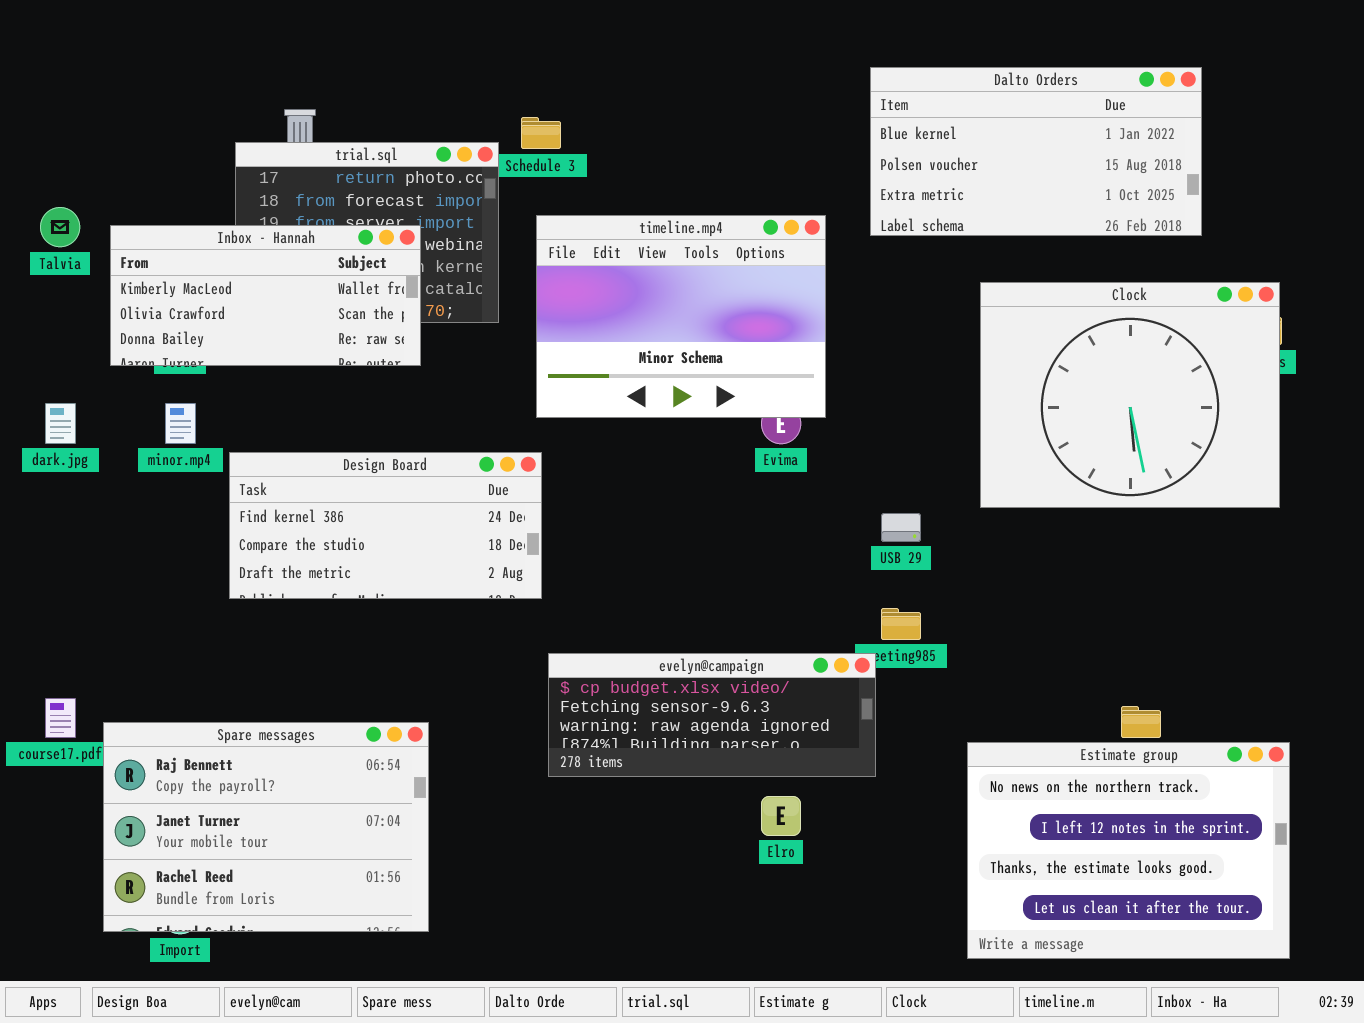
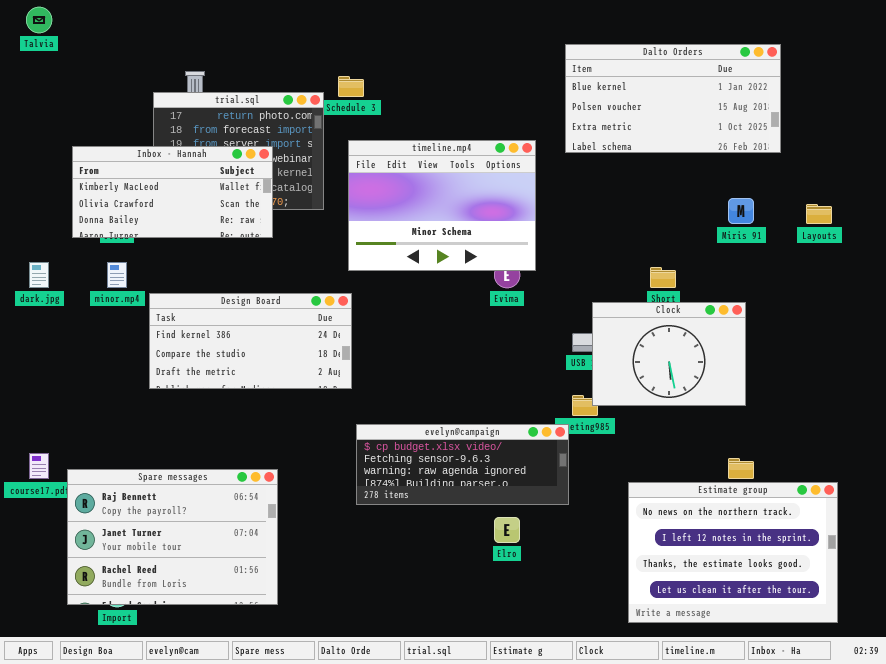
Talvia: [40,207,80,247] -> [26,7,52,33], moved
Clock: [980,282,1280,508] -> [592,302,746,406], moved, resized

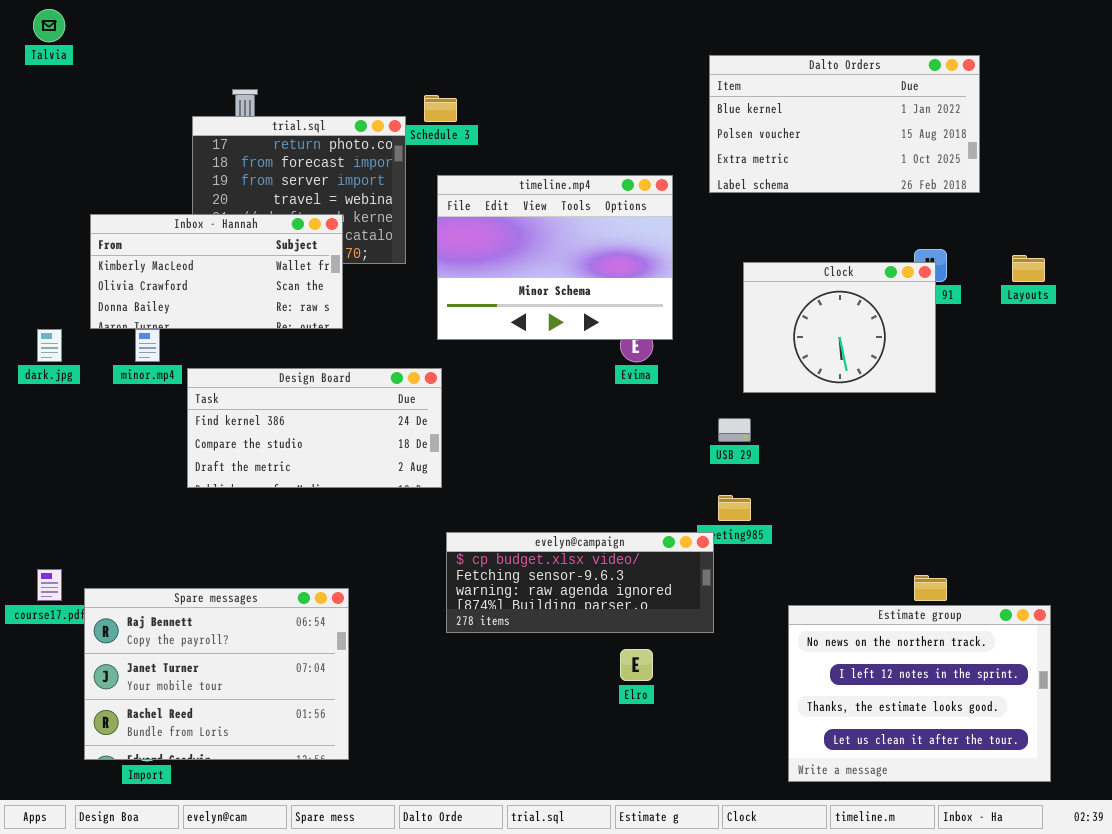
Inbox - Hannah: [72,146,273,238] -> [90,214,343,329], moved
Clock: [592,302,746,406] -> [743,262,936,393], moved

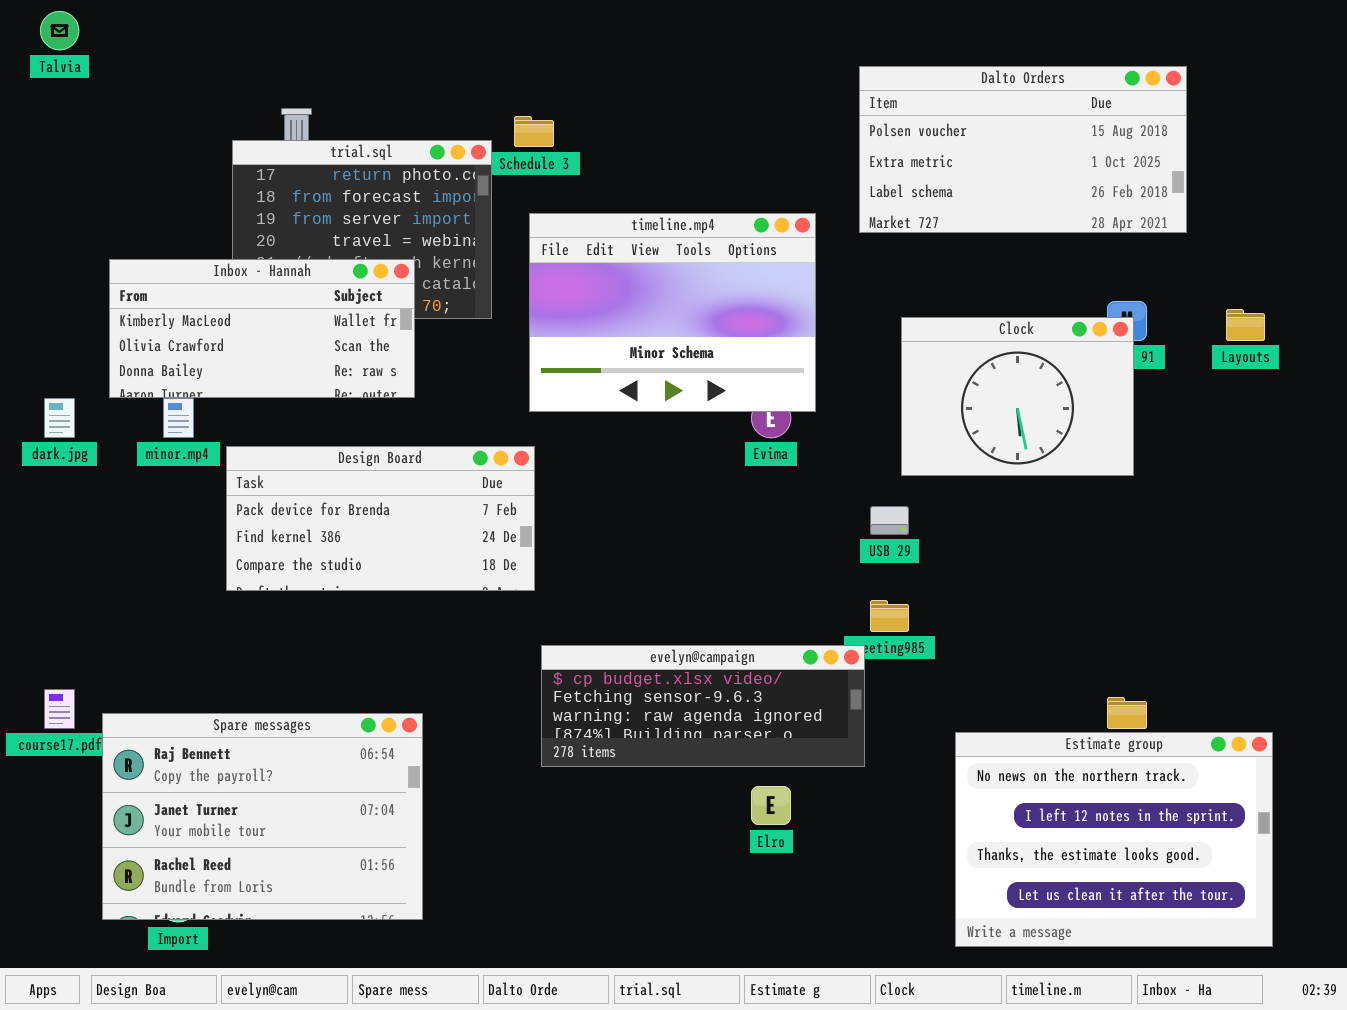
Dalto Orders: [709,55,980,193] -> [859,66,1187,233], scrolled down 1 row
Design Board: [187,368,442,488] -> [226,446,535,591], scrolled up 1 row

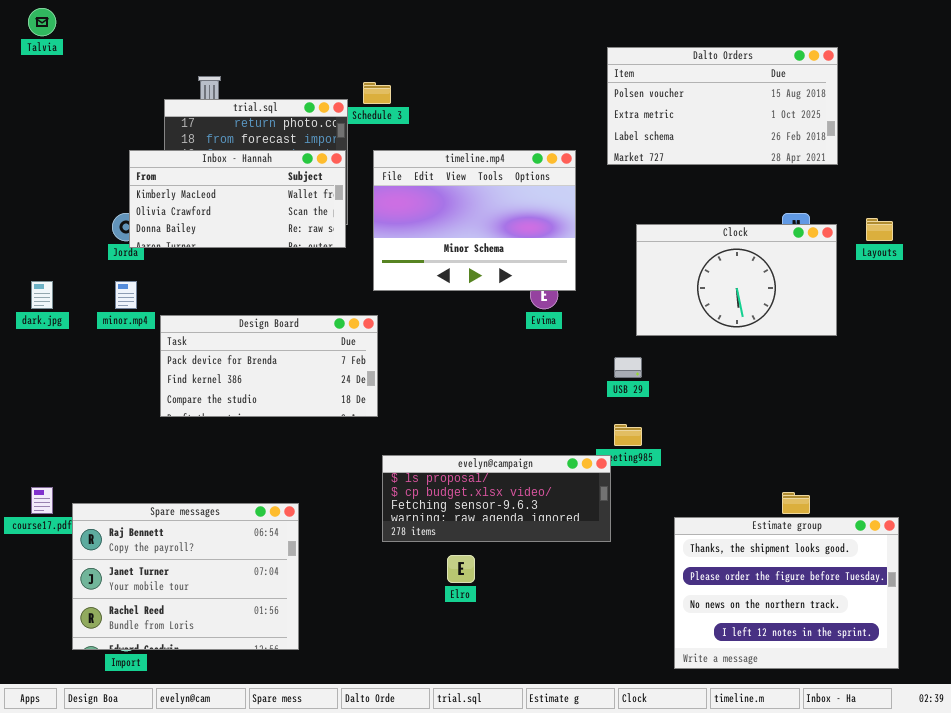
Inbox - Hannah: [109,259,415,398] -> [129,150,346,248], moved
Clock: [901,317,1134,476] -> [636,224,837,336], resized
evelyn@campaign: [541,645,865,767] -> [382,455,611,542], scrolled up 1 row
Estimate group: [955,732,1273,947] -> [674,517,899,669], scrolled up 2 rows
Elro: [751,786,791,825] -> [447,555,475,583], moved

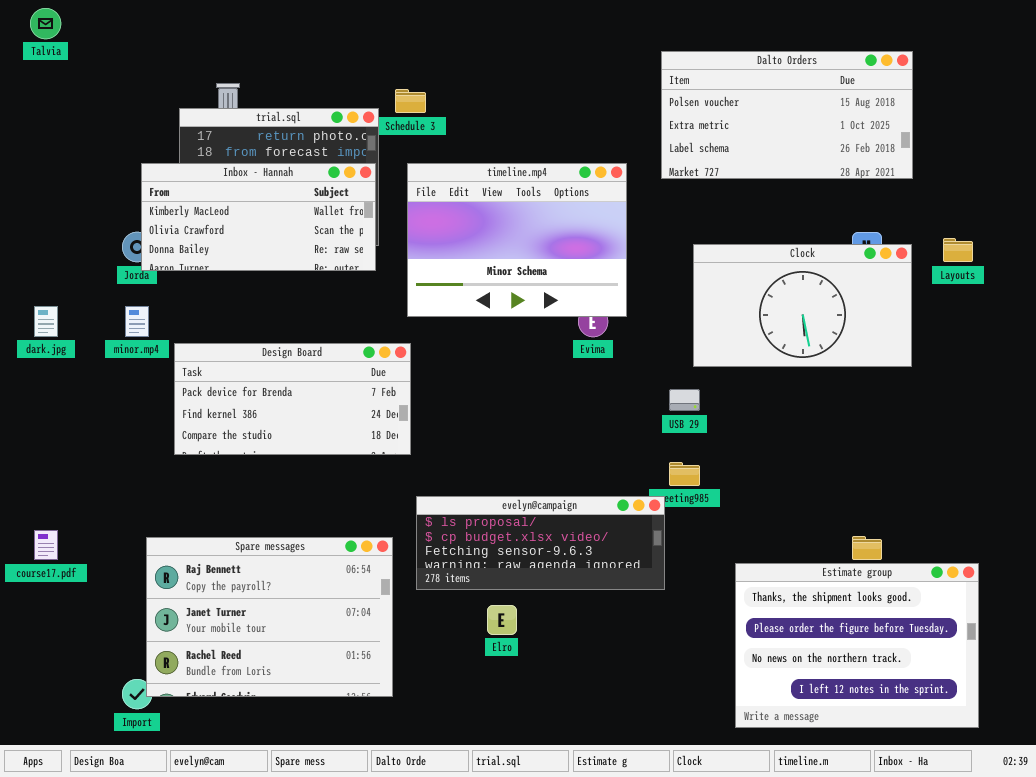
Spare messages: [72,503,299,650] -> [146,537,393,697], moved

